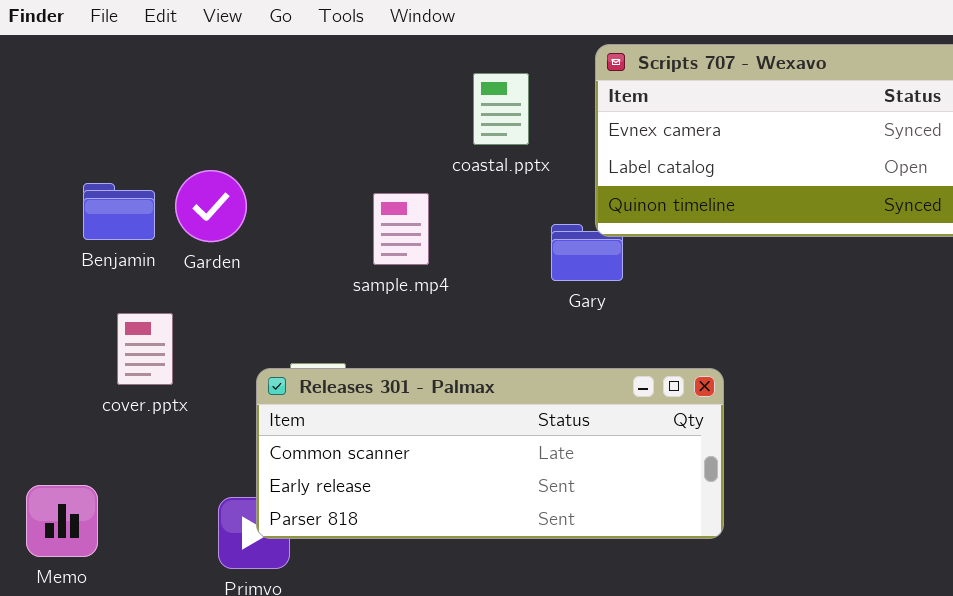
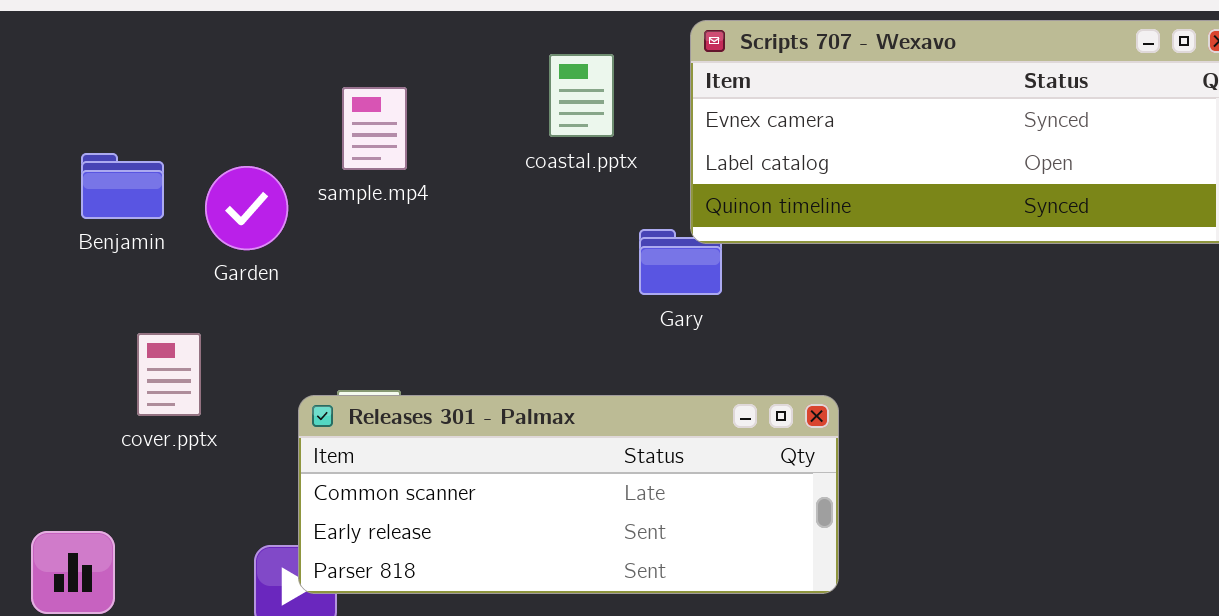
Benjamin: [83,183,155,240] -> [81,153,164,219], moved
sample.mp4: [373,193,429,265] -> [342,87,407,170], moved

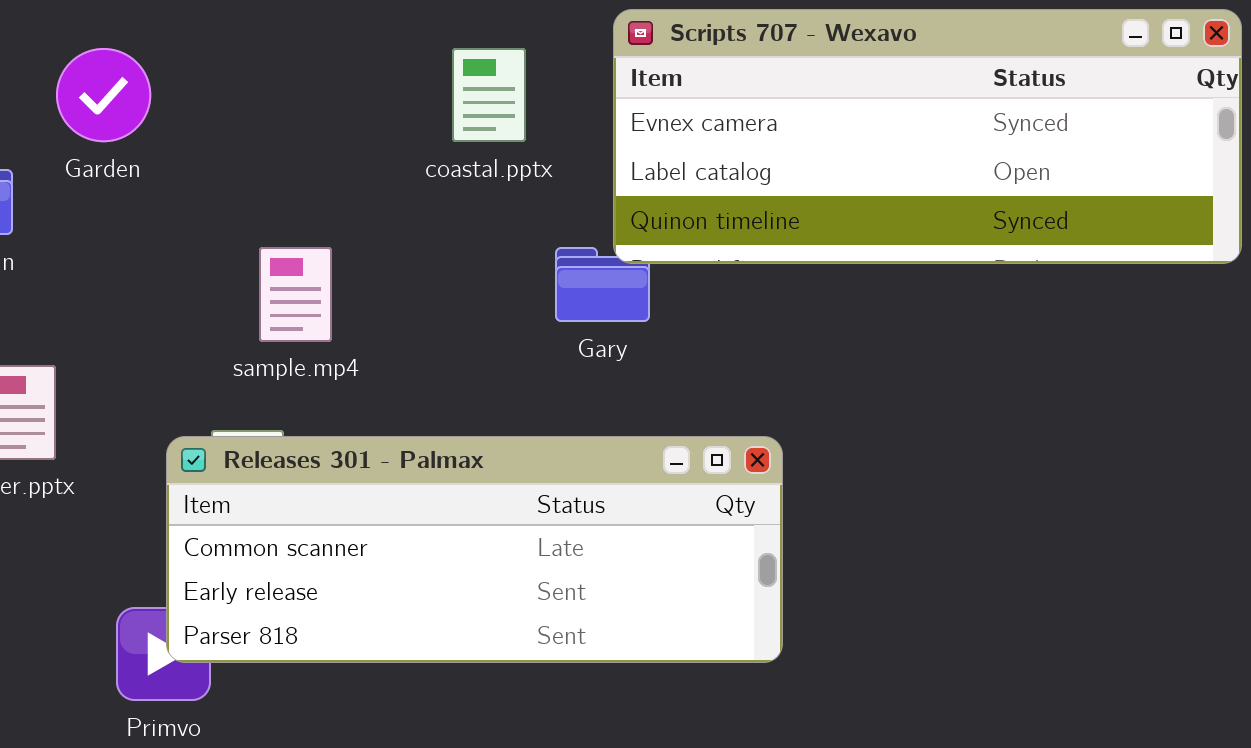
sample.mp4: [342,87,407,170] -> [259,247,332,342], moved
Garden: [205,166,288,250] -> [56,48,151,142], moved

